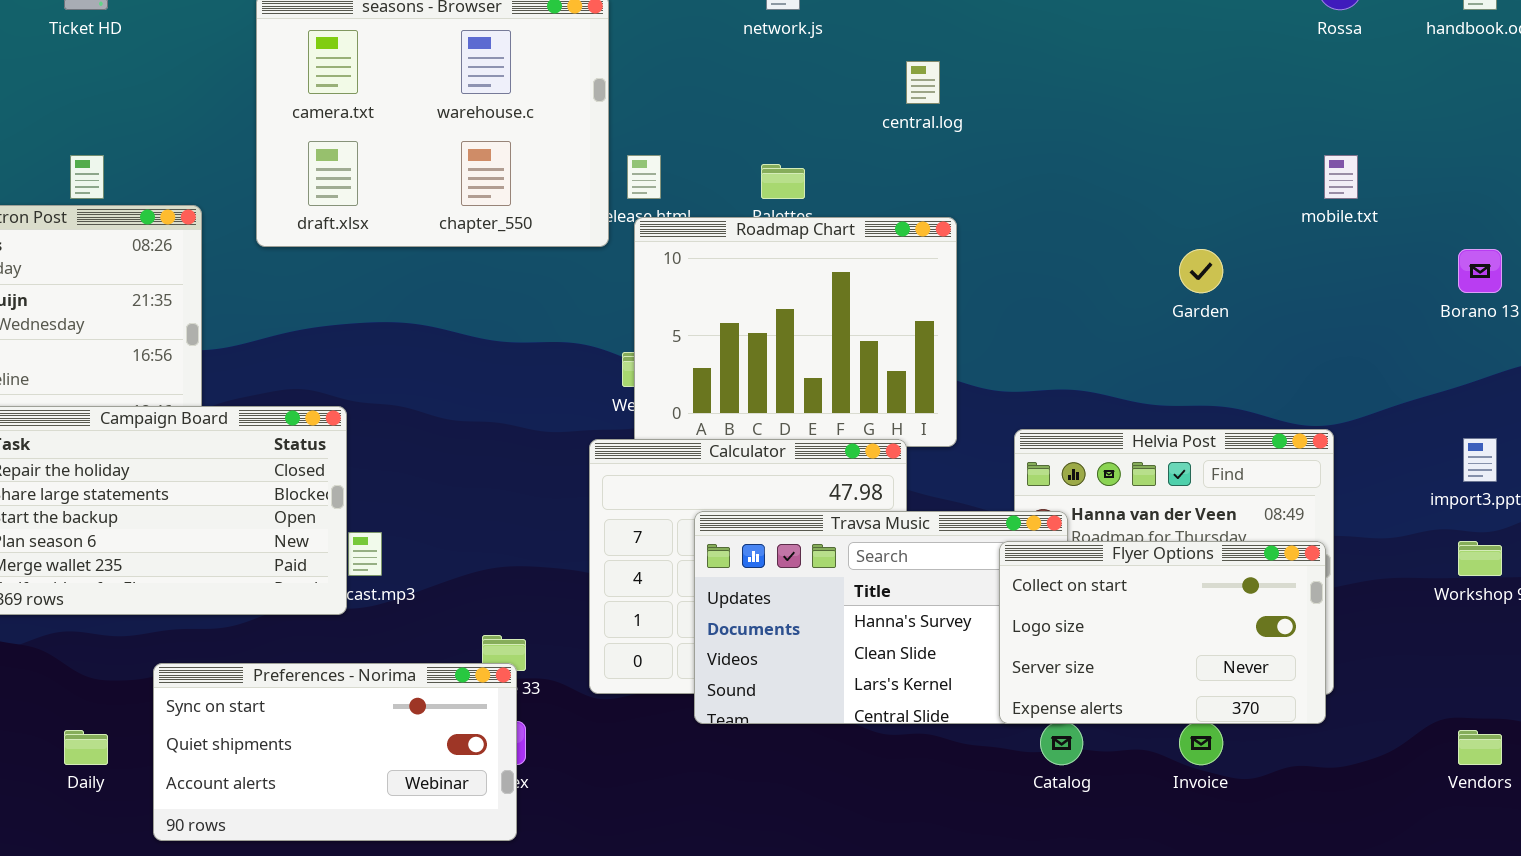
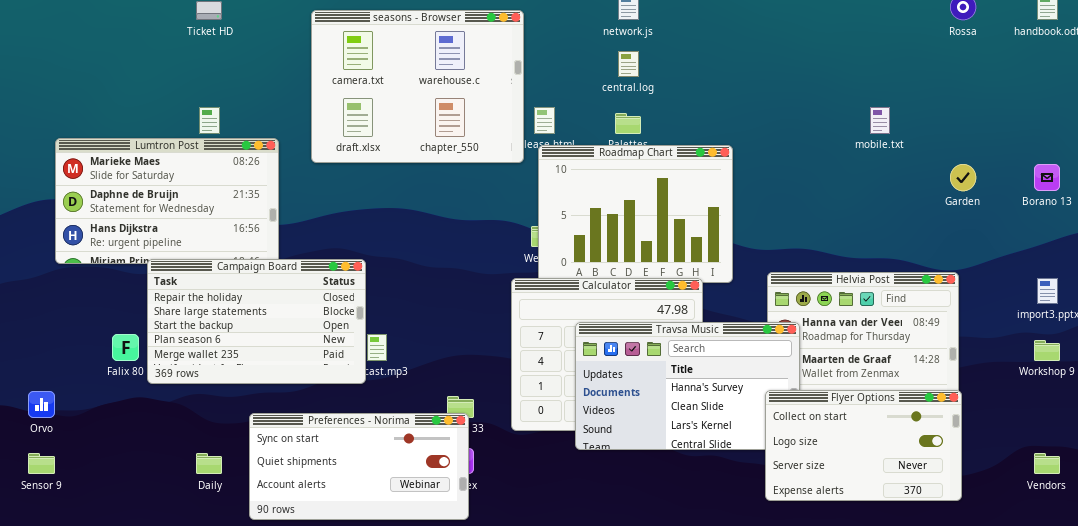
central.log: [906,61,940,104] -> [618,51,639,77], moved
mobile.txt: [1324,155,1358,199] -> [870,107,890,134], moved
Garden: [1179,249,1223,293] -> [950,164,976,191], moved
Flyer Options: [999,541,1326,724] -> [765,390,962,501], moved

